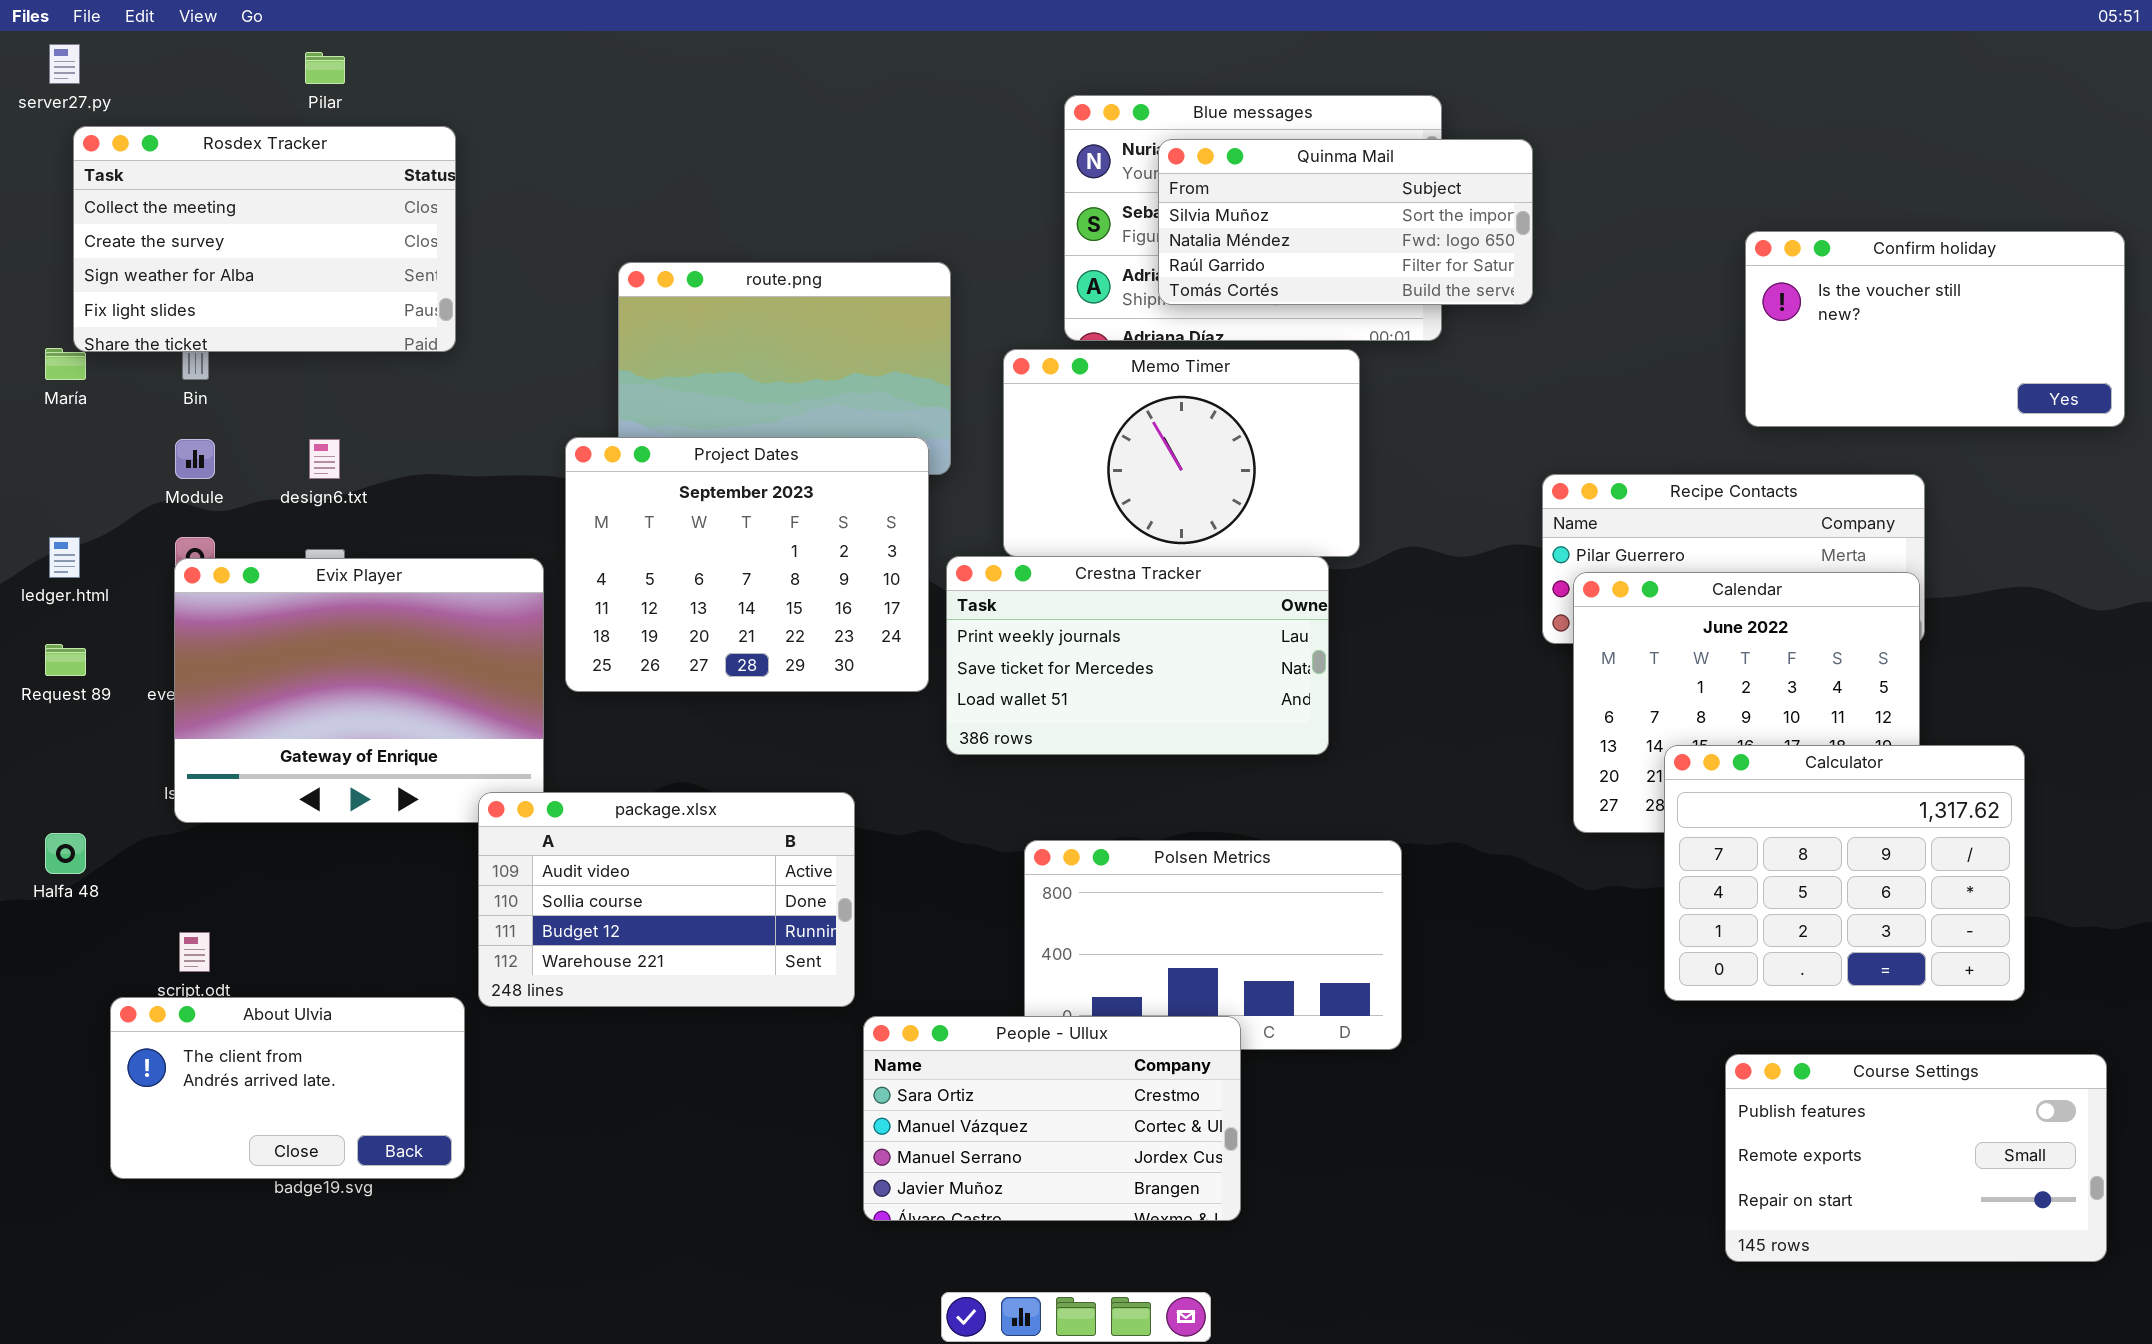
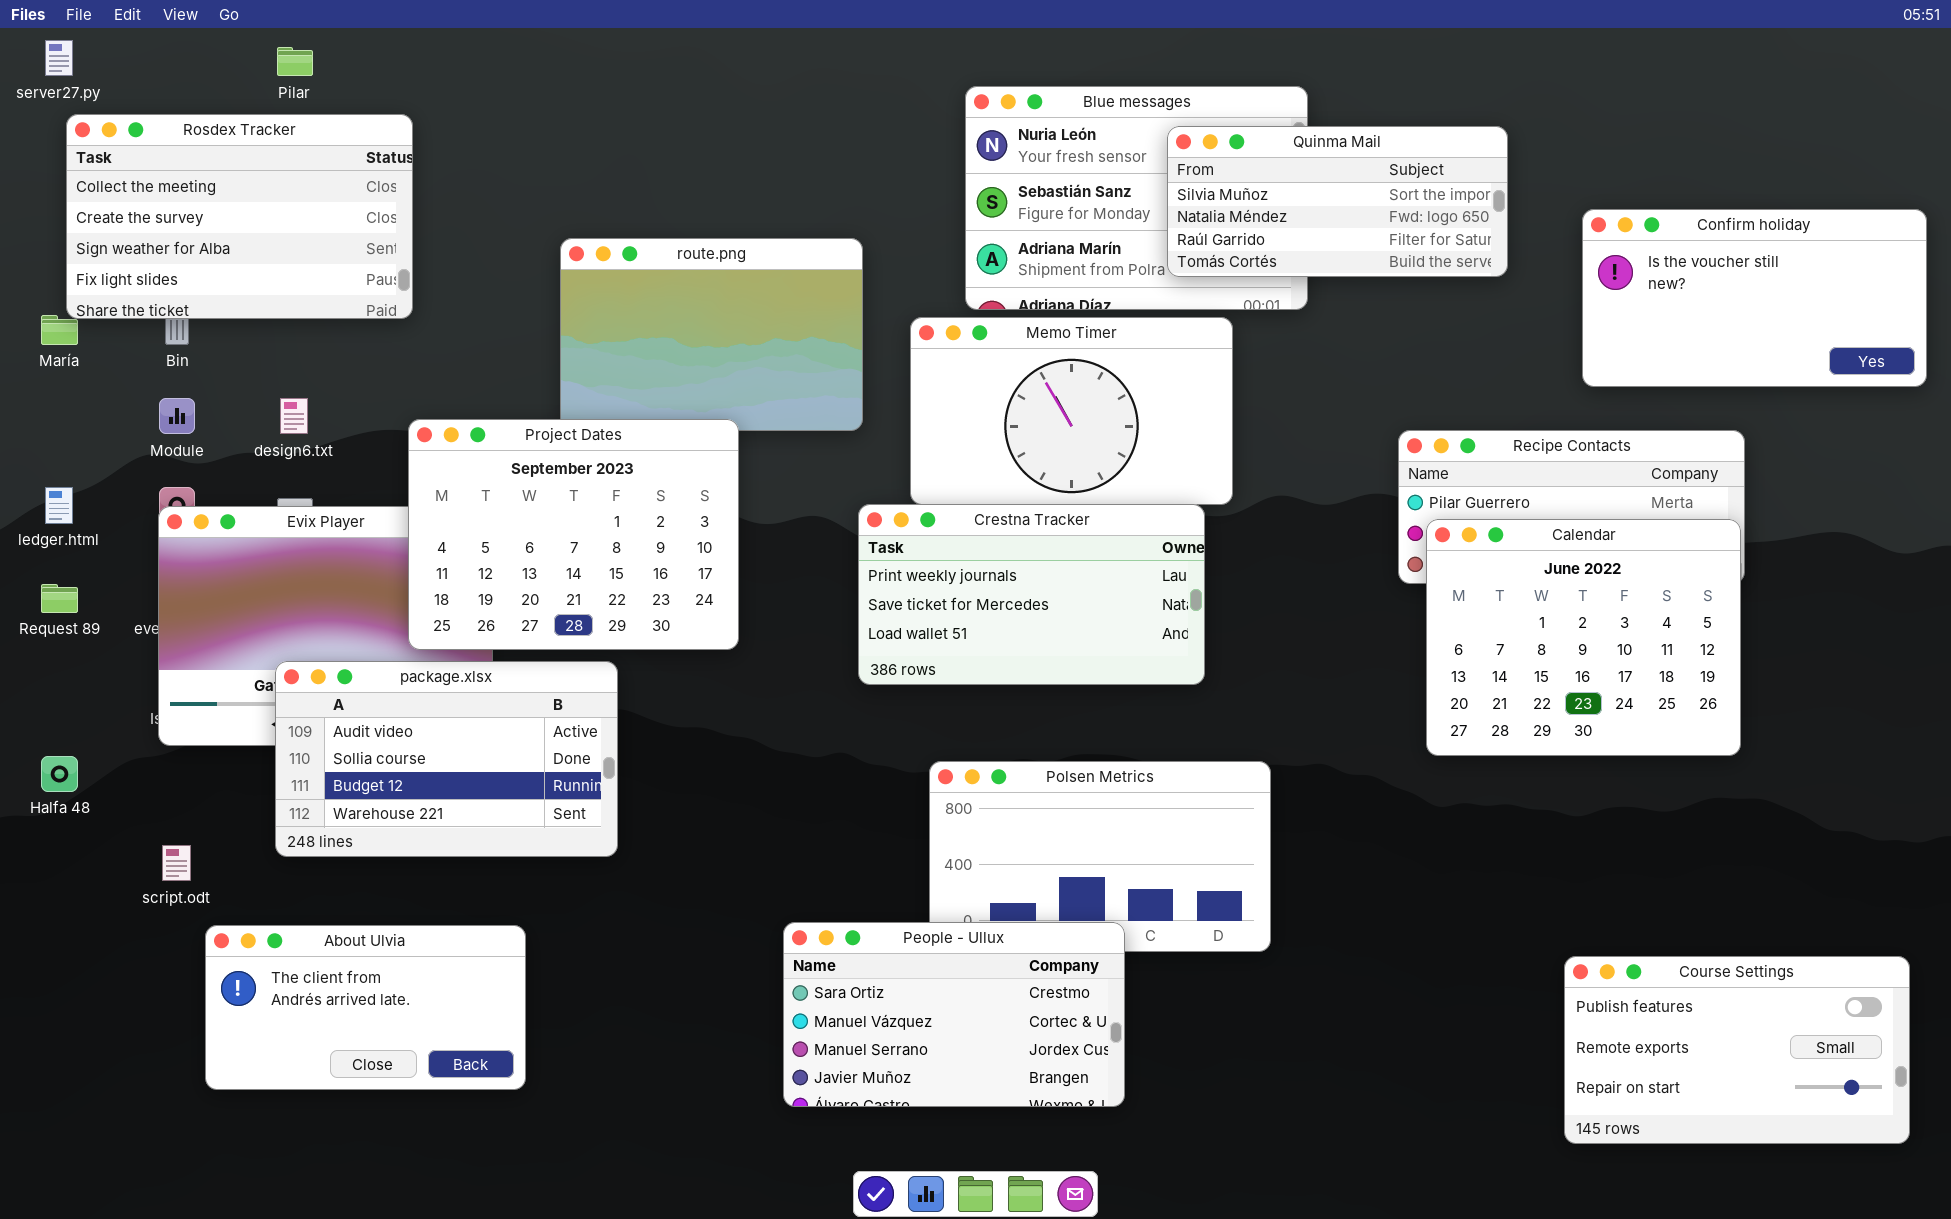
Quinma Mail: [1158,139,1533,305] -> [1167,126,1508,277], moved
Project Dates: [565,437,929,692] -> [408,419,739,650], moved
Calculator: [1664,745,2025,1001] -> none, closed
package.xlsx: [478,792,855,1007] -> [275,661,618,857], moved
About Ulvia: [110,997,465,1179] -> [205,925,526,1090], moved

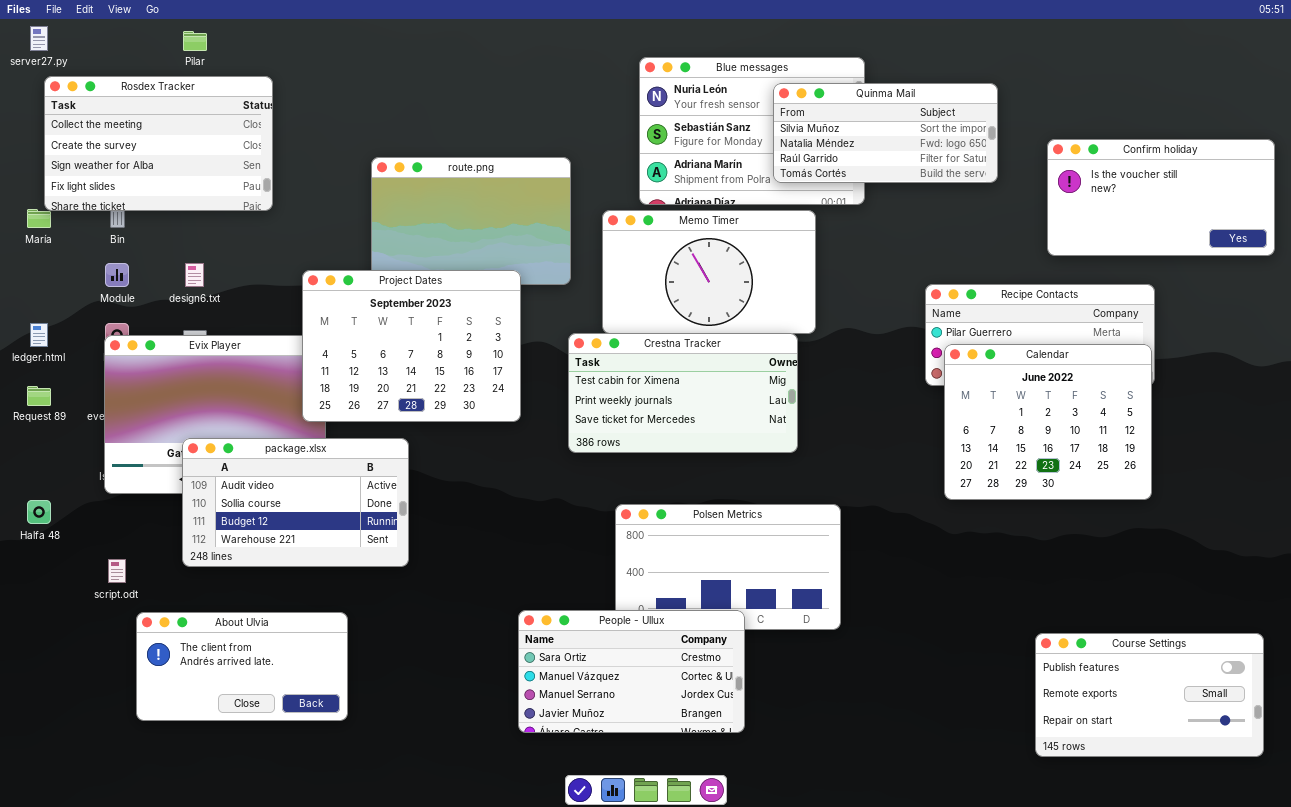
Project Dates: [408,419,739,650] -> [302,270,521,422], moved
Crestna Tracker: [858,504,1205,685] -> [568,333,798,453], scrolled up 1 row

